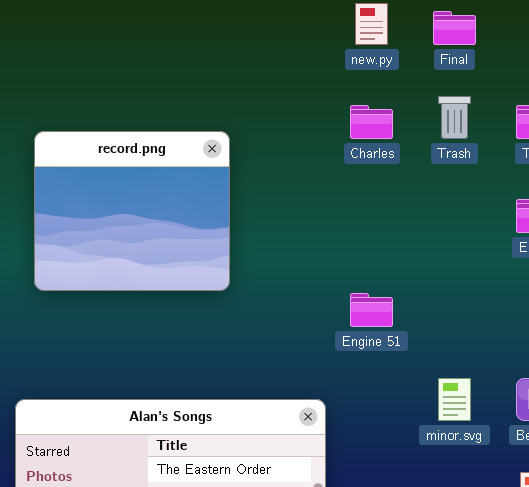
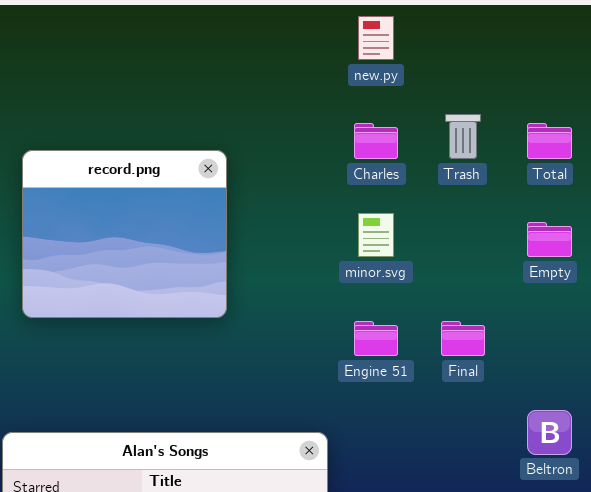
Final: [433,11,476,45] -> [441,321,485,356], moved
minor.svg: [438,378,471,421] -> [358,213,394,257], moved

